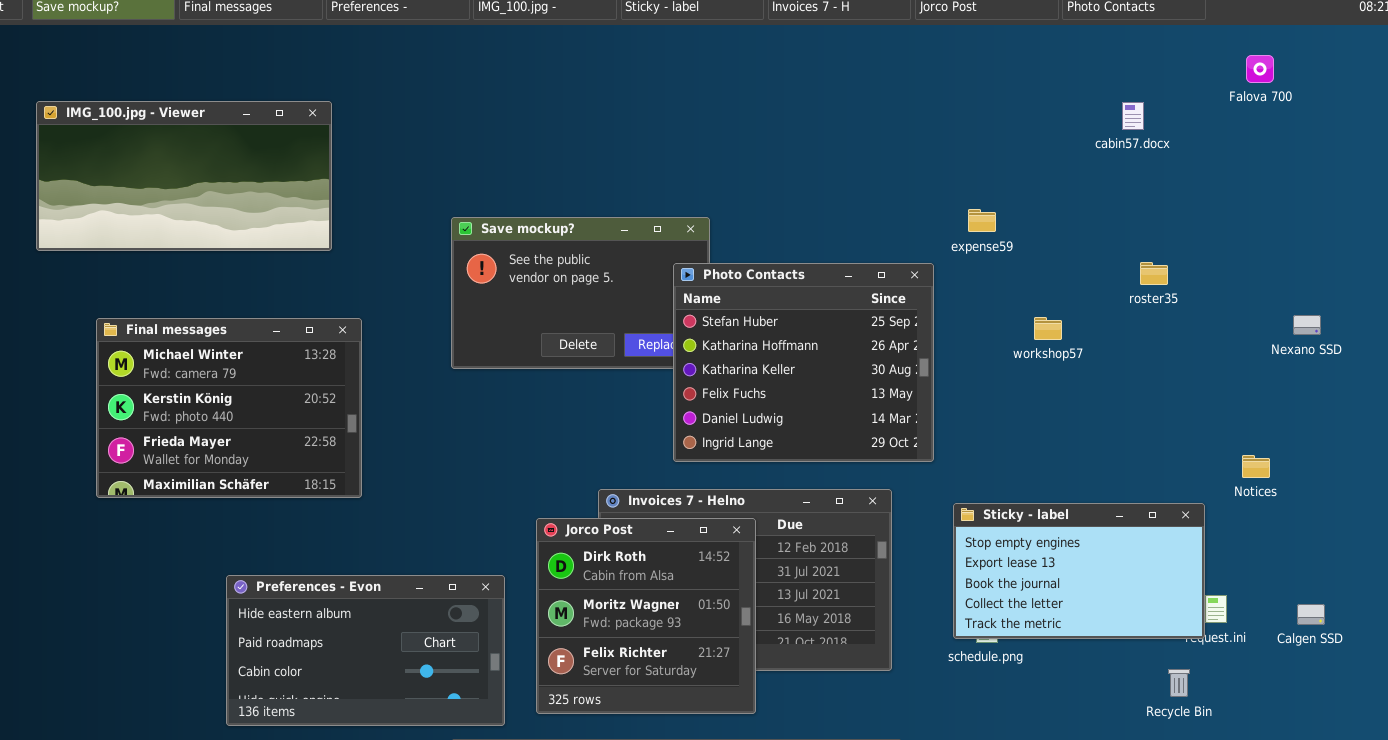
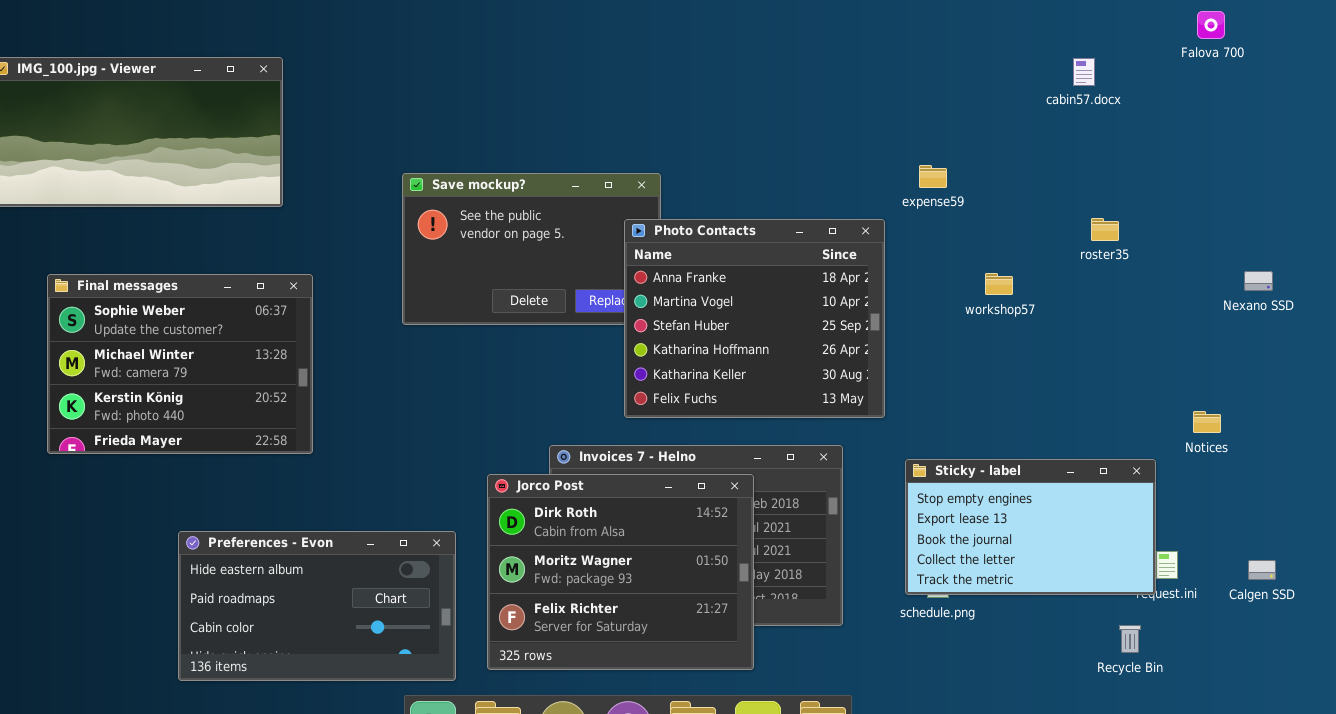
Photo Contacts: [673,263,934,462] -> [624,219,885,418], scrolled up 2 rows
Final messages: [96,318,362,498] -> [47,274,313,454], scrolled up 1 row
Jorco Post: [536,518,756,714] -> [487,474,754,670], resized

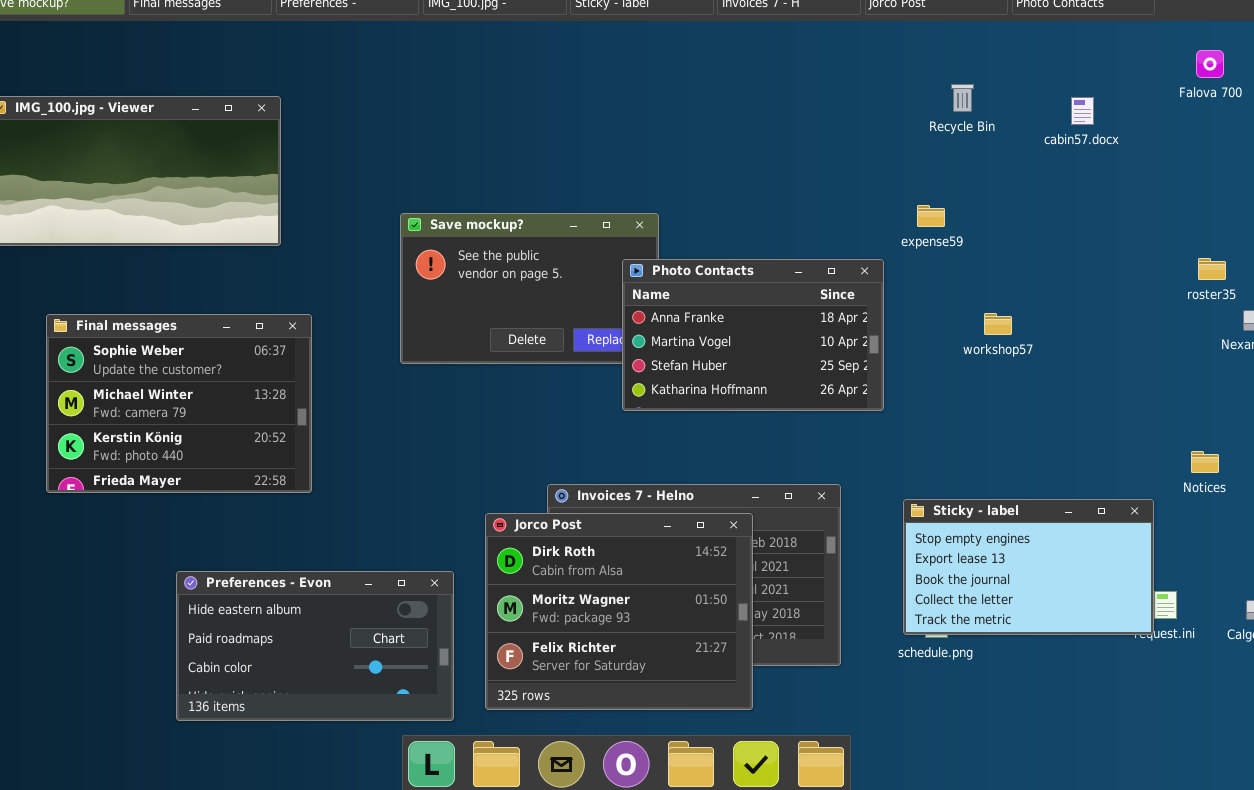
roster35: [1091,218,1119,241] -> [1198,258,1226,280], moved
Photo Contacts: [624,219,885,418] -> [622,259,884,411], resized
Recycle Bin: [1119,625,1141,653] -> [951,84,974,112], moved

